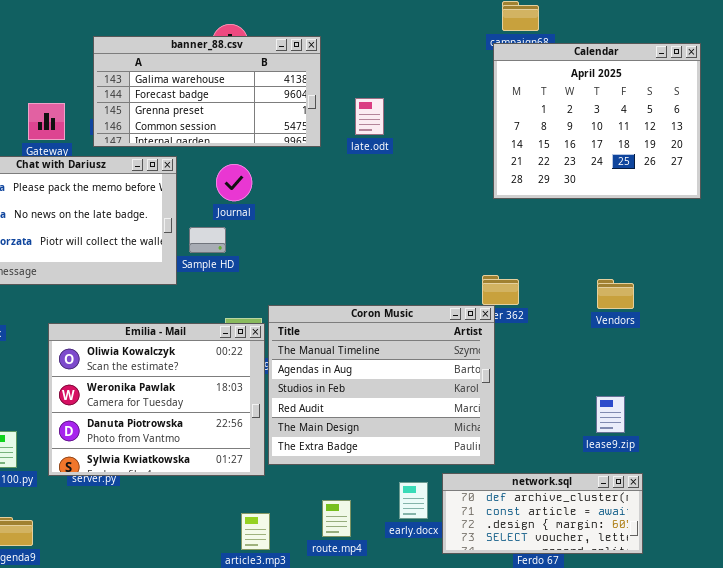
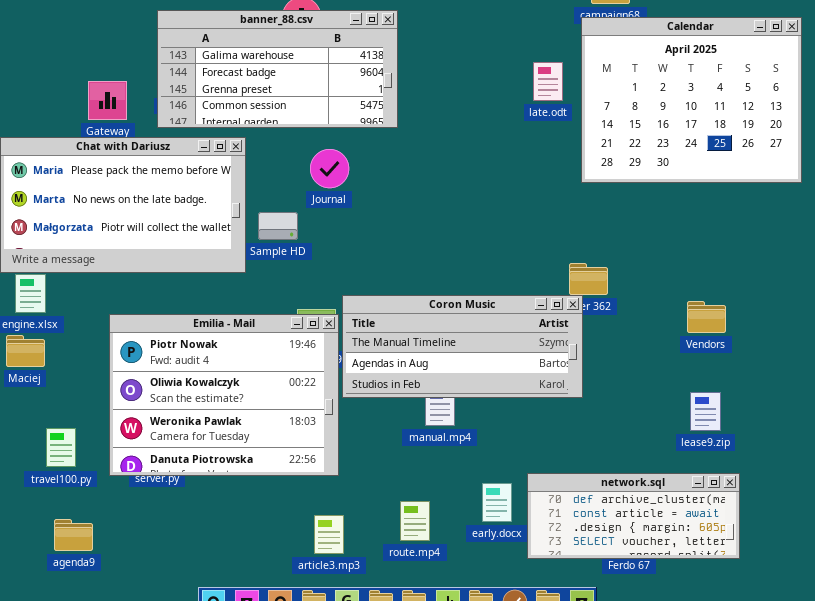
late.odt: [355,98,384,135] -> [533,62,563,101], moved
Journal: [216,164,252,201] -> [310,149,349,188], moved
Vendors: [597,279,634,309] -> [687,301,726,333], moved
Coron Music: [268,305,495,465] -> [342,295,583,398], resized
Emilia - Mail: [48,323,265,476] -> [109,314,339,476], scrolled up 1 row

